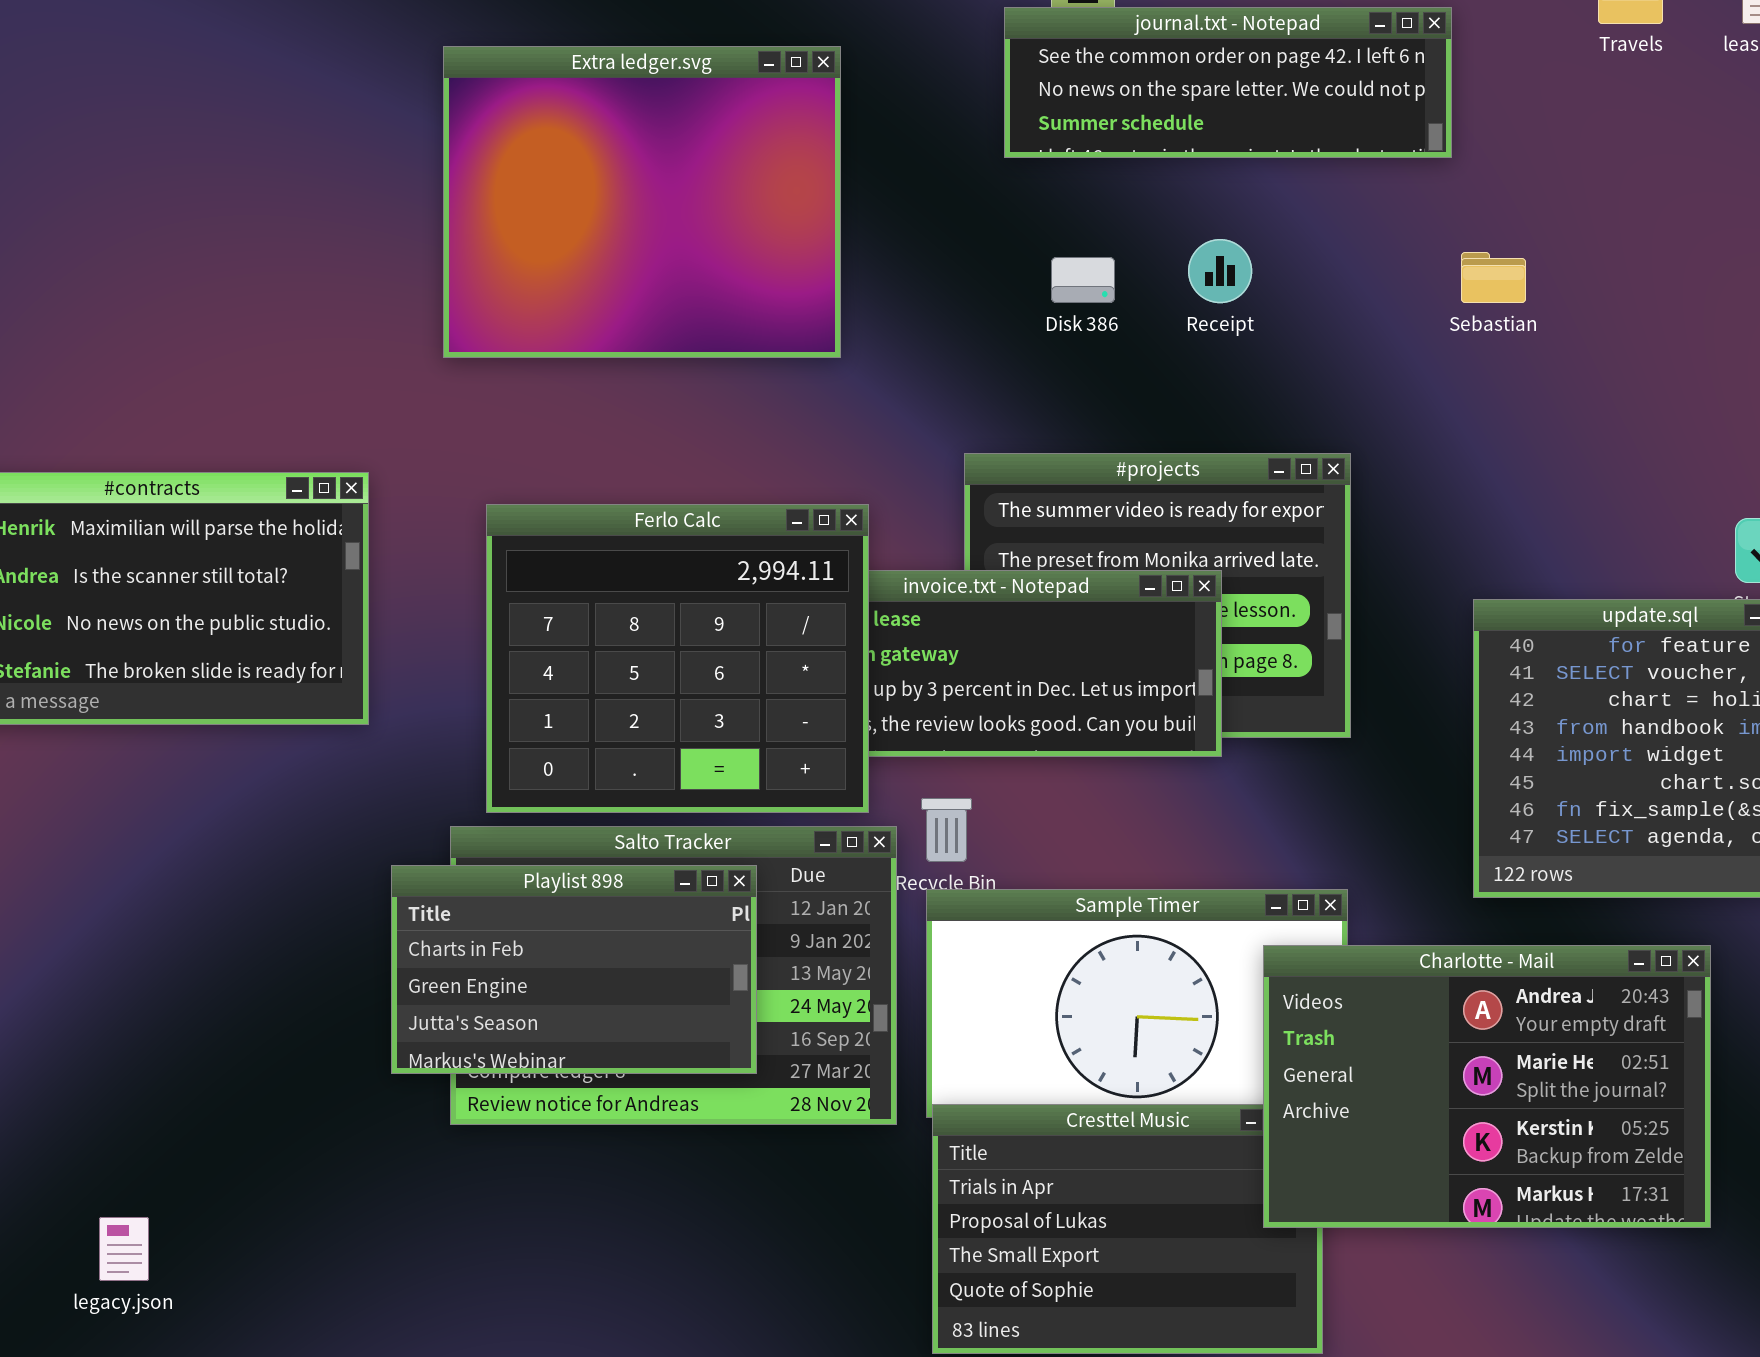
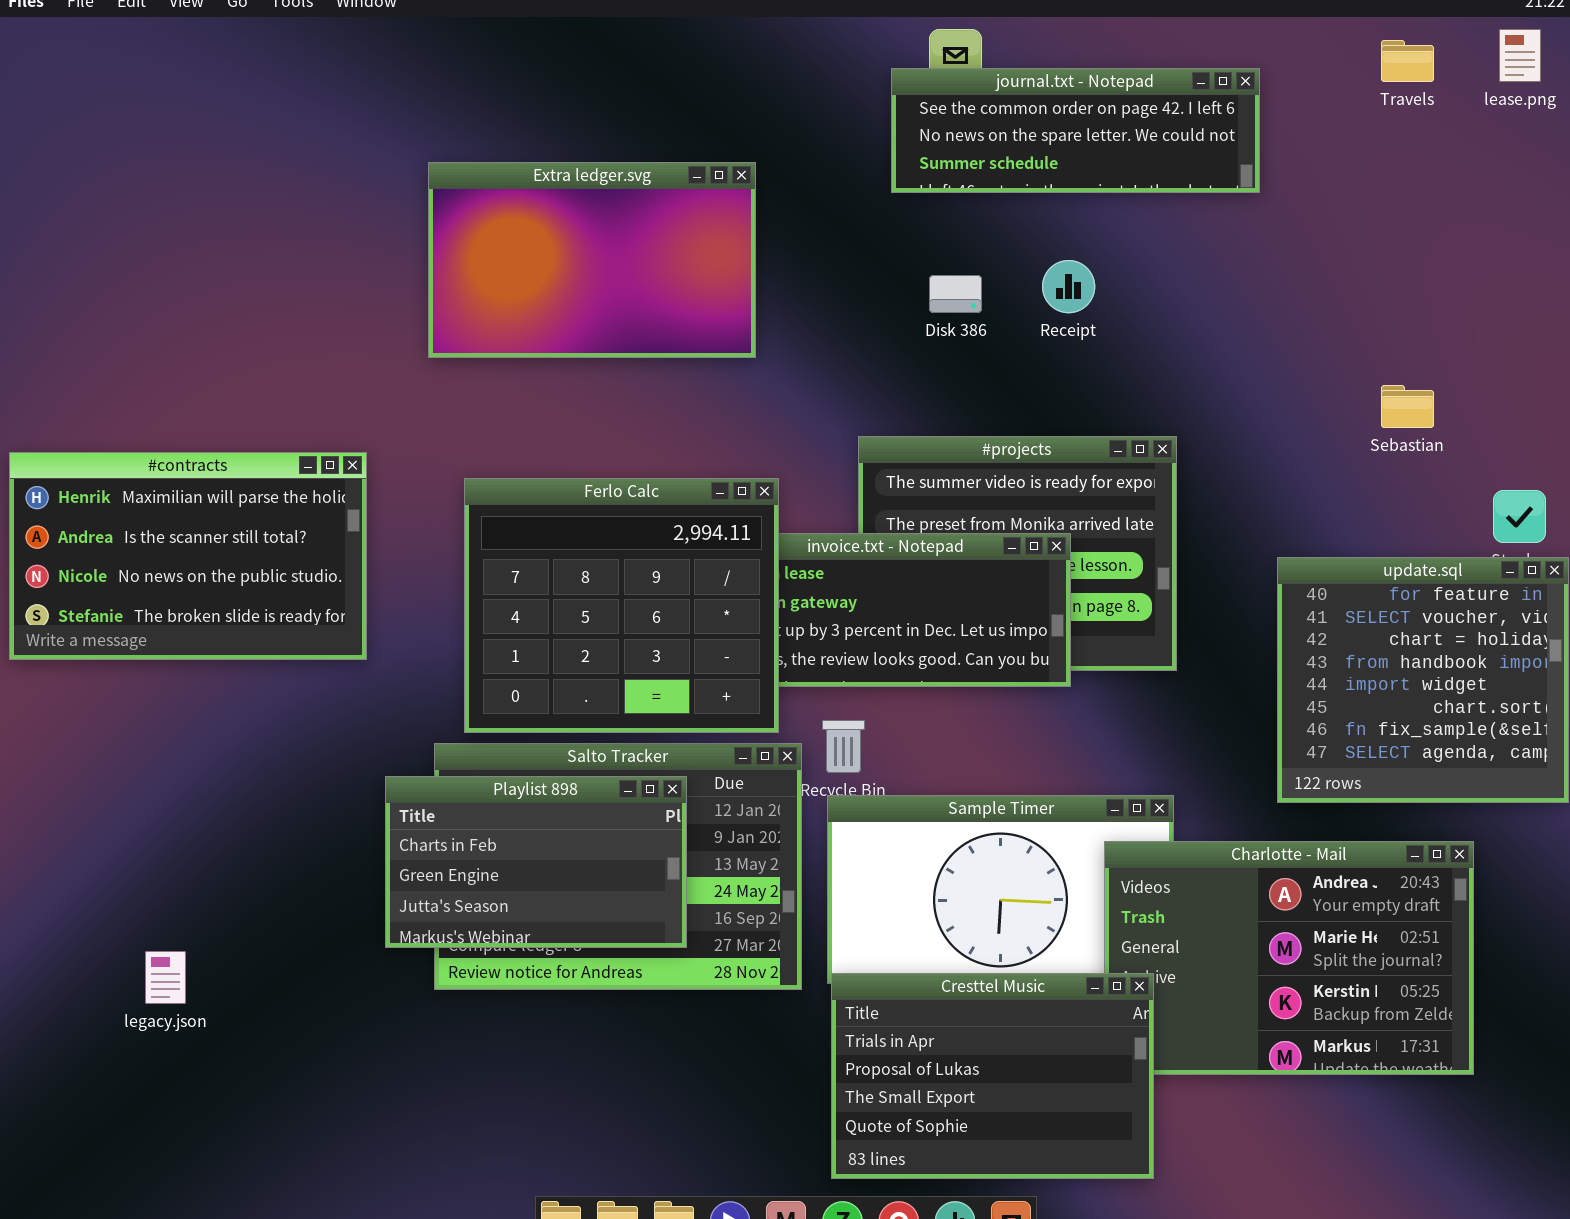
Extra ledger.svg: [443,46,841,358] -> [428,162,756,358], resized
Sebastian: [1461,252,1526,303] -> [1381,385,1434,428], moved
Cresttel Music: [932,1104,1323,1354] -> [831,973,1154,1179], raised
legacy.json: [99,1217,149,1281] -> [145,951,186,1004], moved

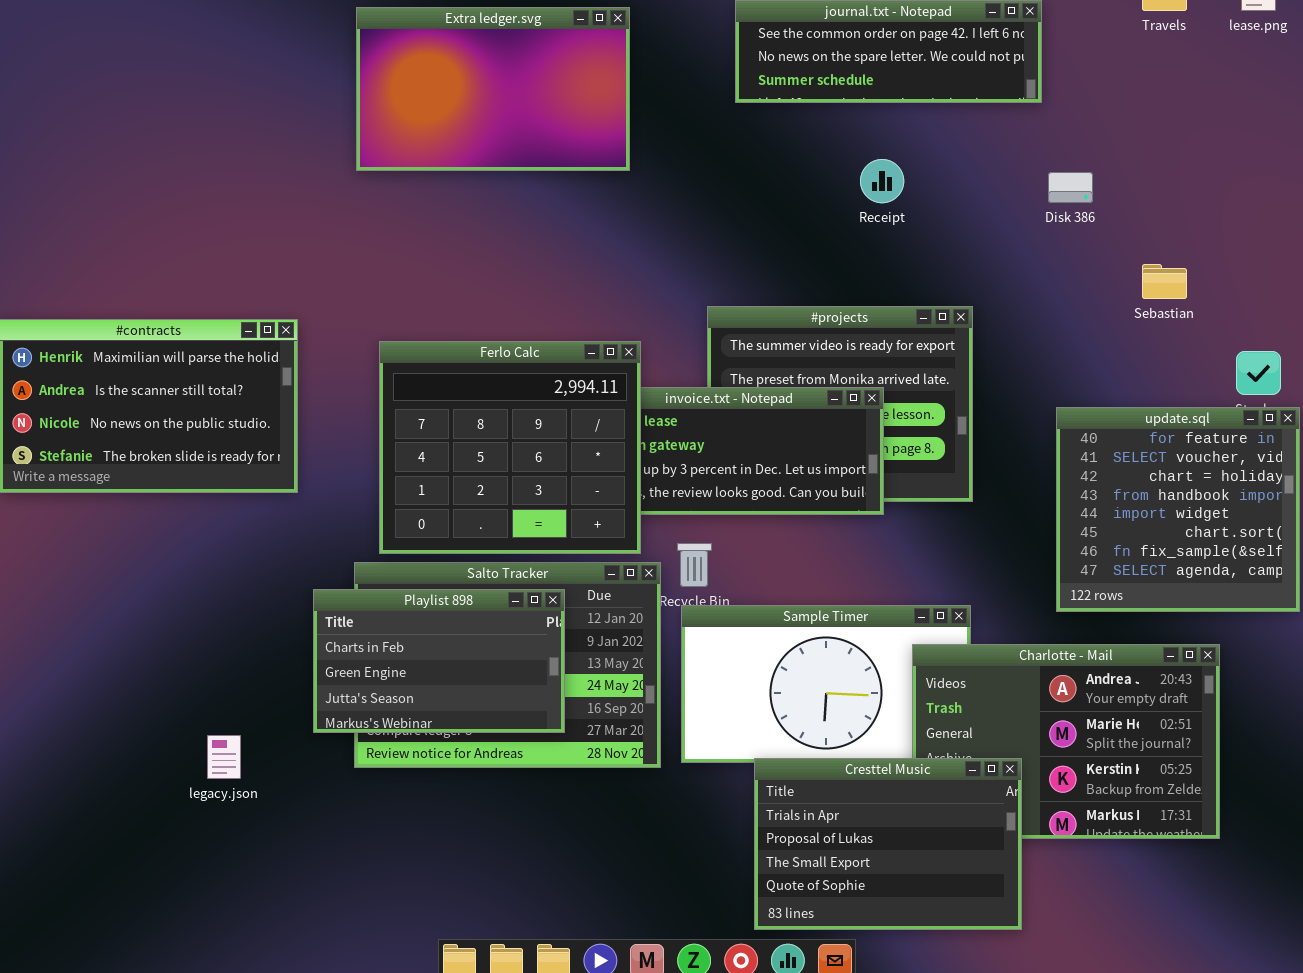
Extra ledger.svg: [428,162,756,358] -> [356,7,630,171], moved
Disk 386: [929,275,982,313] -> [1048,172,1093,203], moved
legacy.json: [145,951,186,1004] -> [207,735,241,779], moved
Cresttel Music: [831,973,1154,1179] -> [754,758,1022,930], moved

